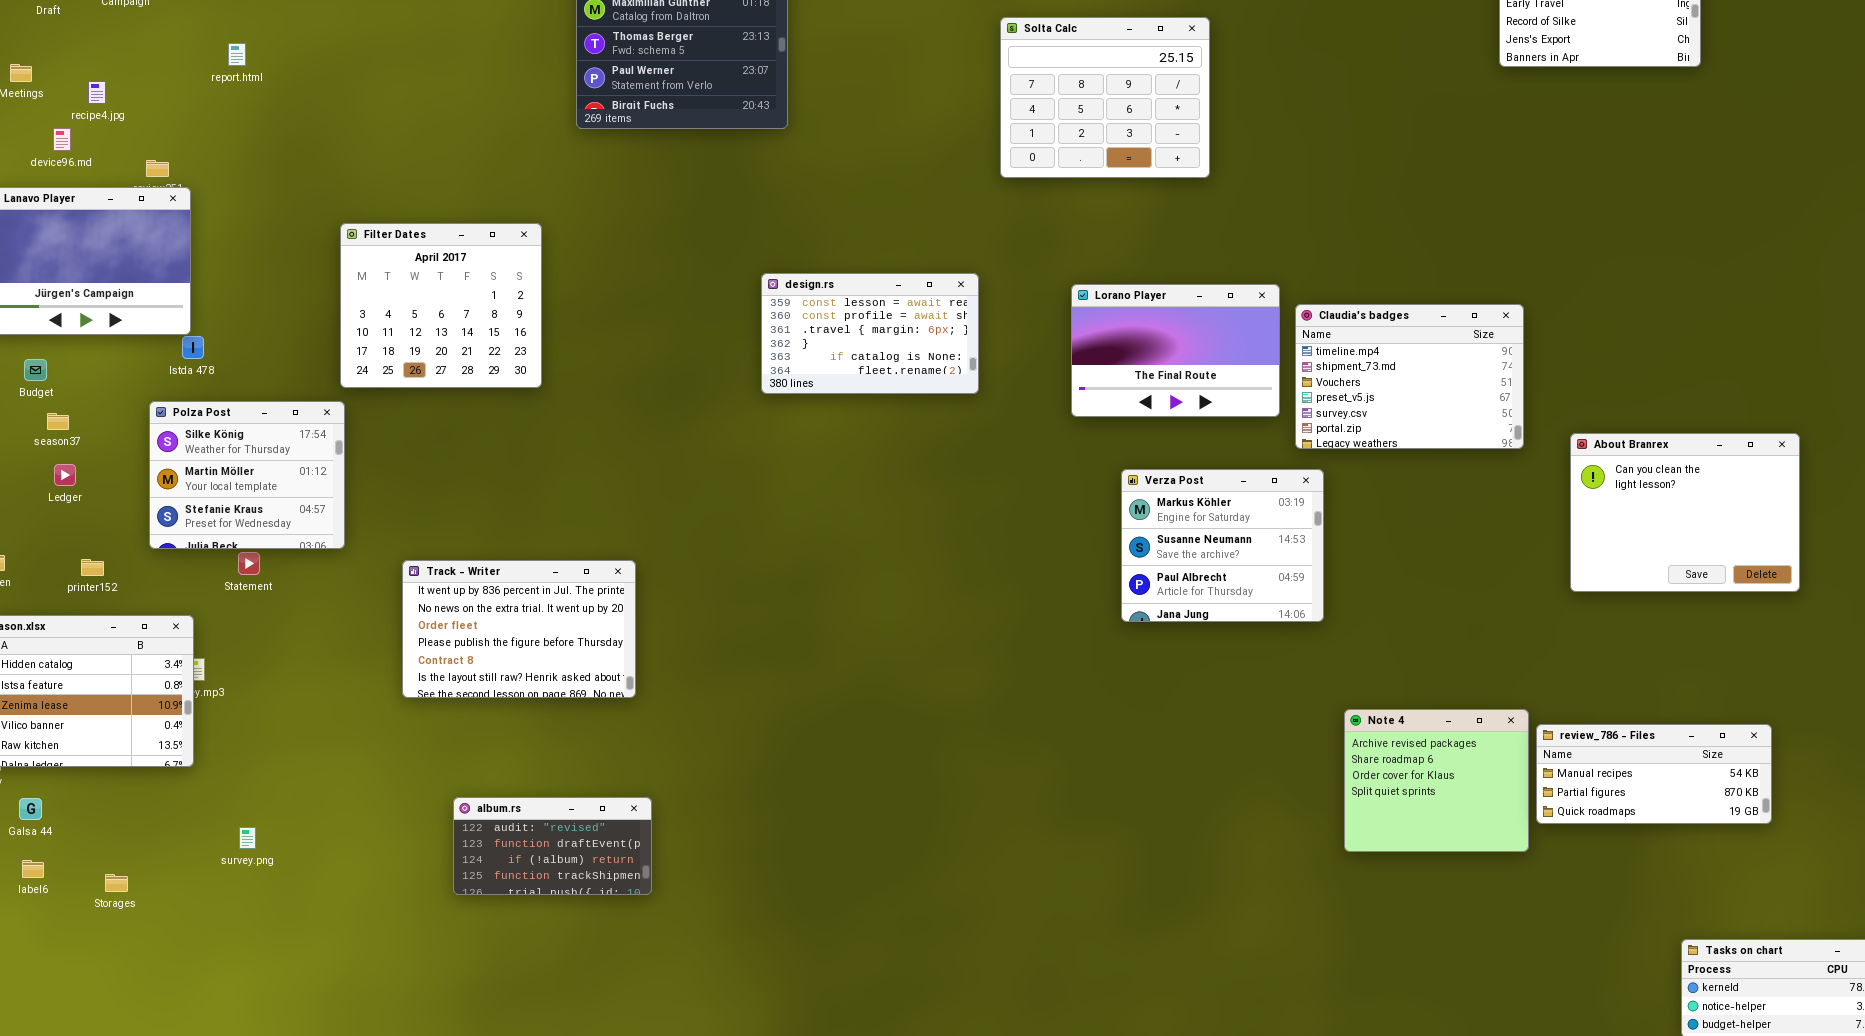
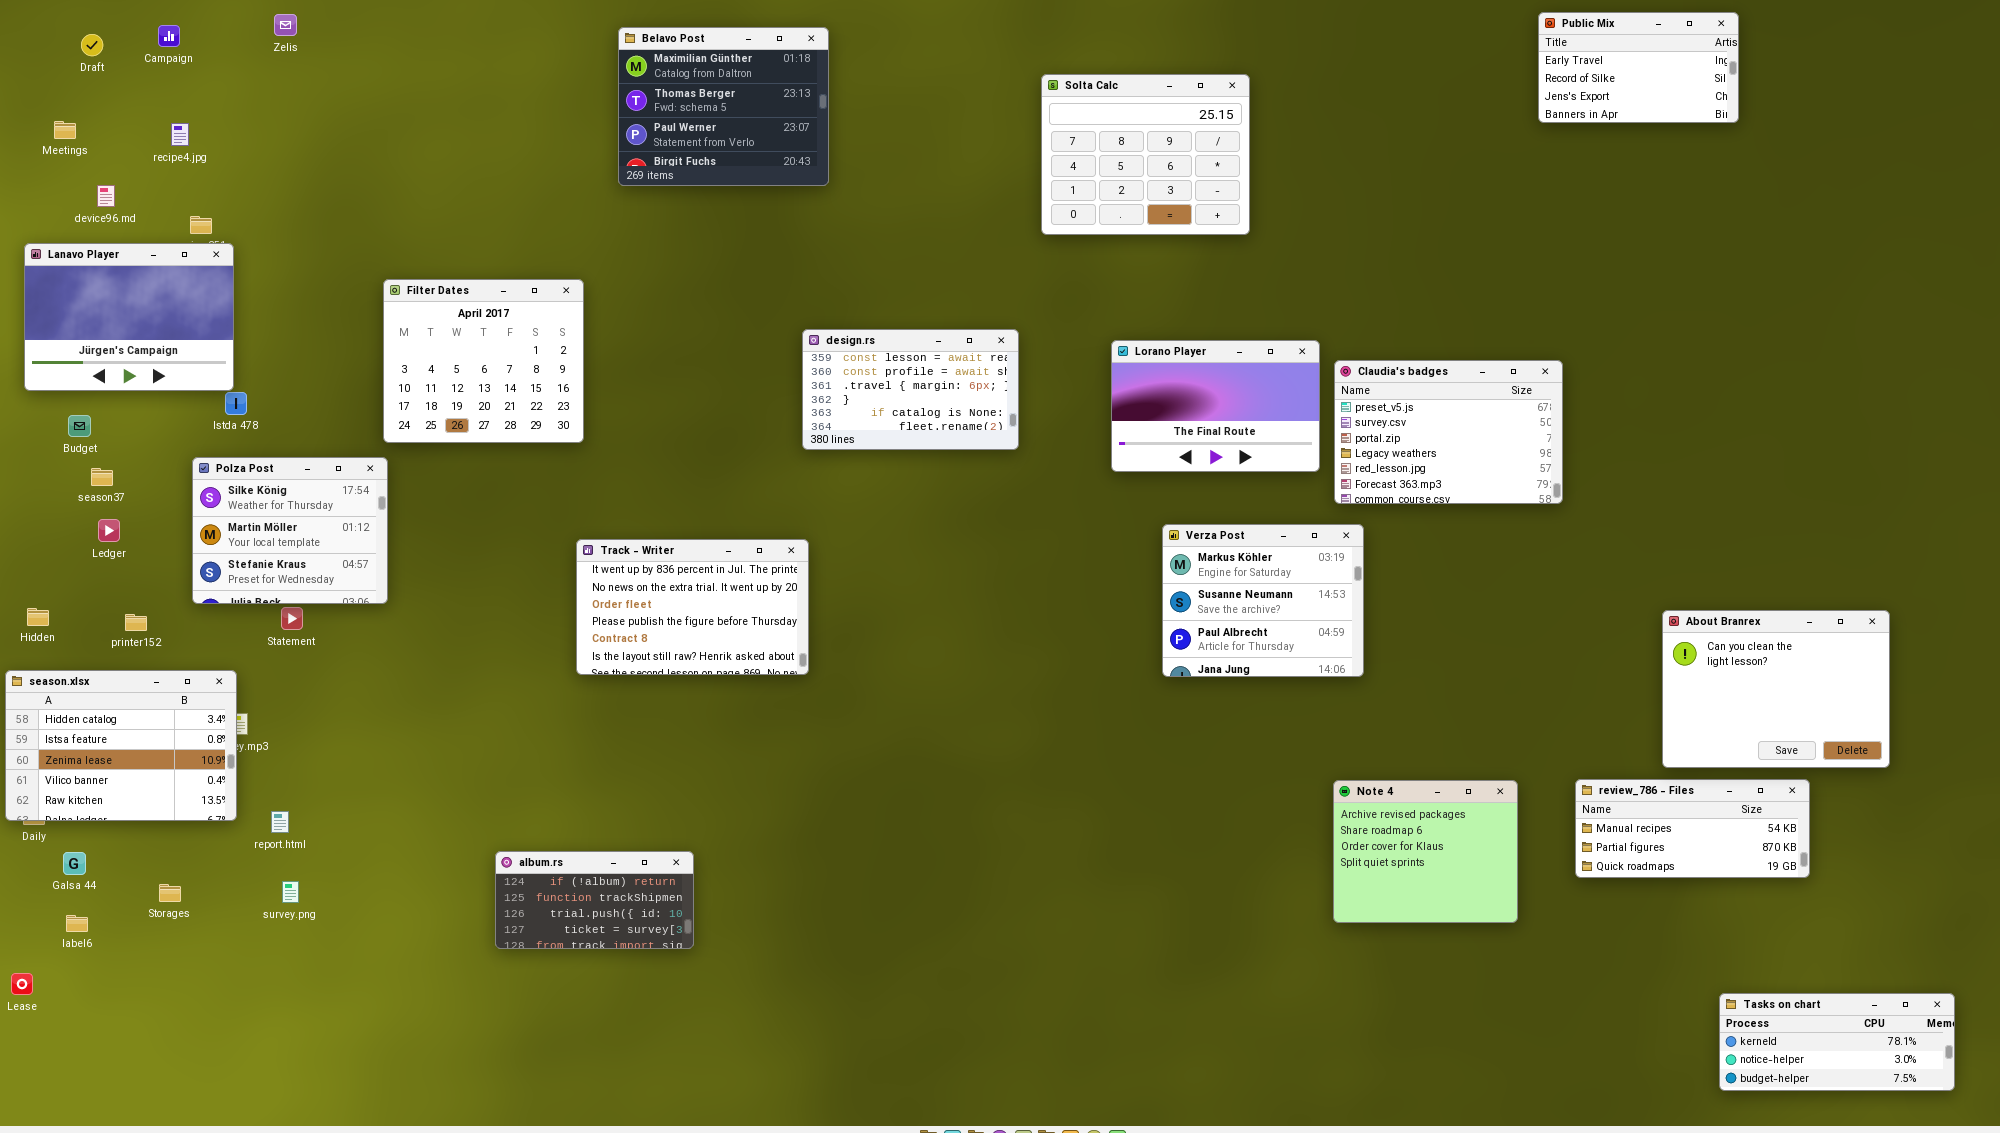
report.html: [228,43,246,66] -> [271,811,289,833], moved
recipe4.jpg: [88,81,106,104] -> [171,123,189,146], moved
Claudia's badges: [1295,304,1524,449] -> [1334,360,1563,504], scrolled down 3 rows
About Branrex: [1570,433,1800,592] -> [1662,610,1890,768], moved
Track - Writer: [402,560,636,698] -> [576,539,809,675], moved
Note 4: [1344,709,1529,852] -> [1333,780,1518,923], moved
album.rs: [453,797,652,895] -> [495,851,694,949], scrolled down 2 rows
Storages: [105,874,128,892] -> [159,884,181,902], moved

